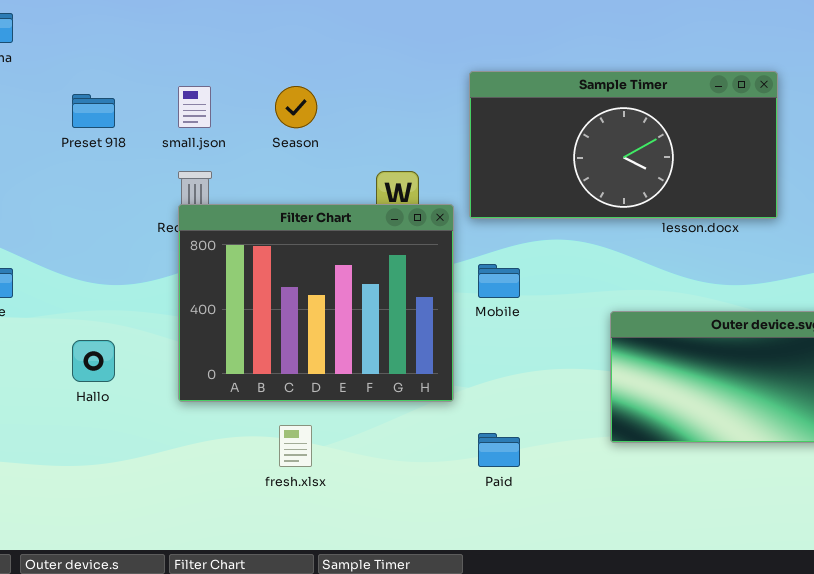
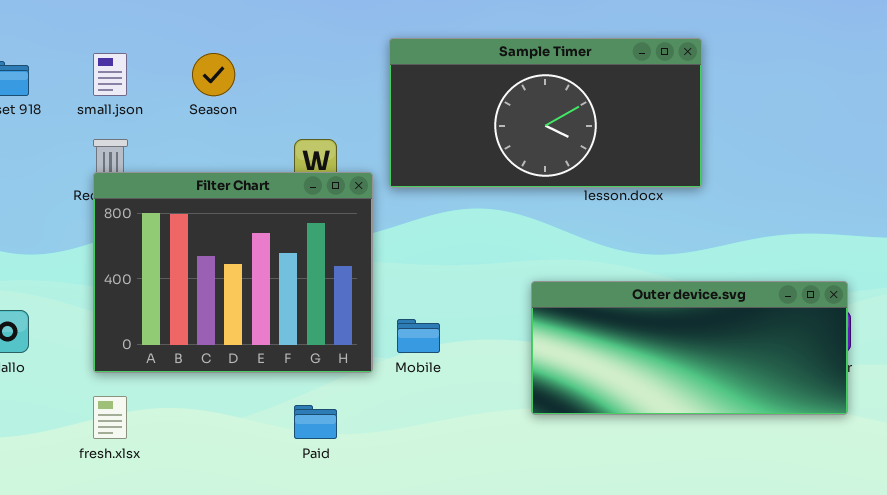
Mobile: [478,264,520,298] -> [397,319,440,353], moved
fresh.xlsx: [279,425,312,467] -> [93,396,127,439], moved
Paid: [478,433,520,467] -> [294,405,337,439], moved

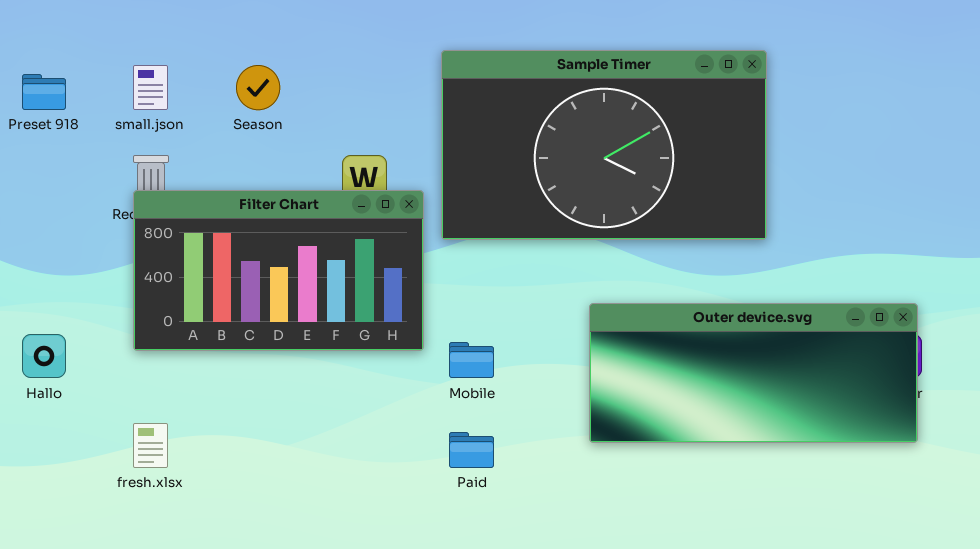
Sample Timer: [389,38,702,188] -> [441,50,767,240], resized
Filter Chart: [93,172,373,373] -> [133,190,424,351], resized
Paid: [294,405,337,439] -> [449,432,494,468], moved

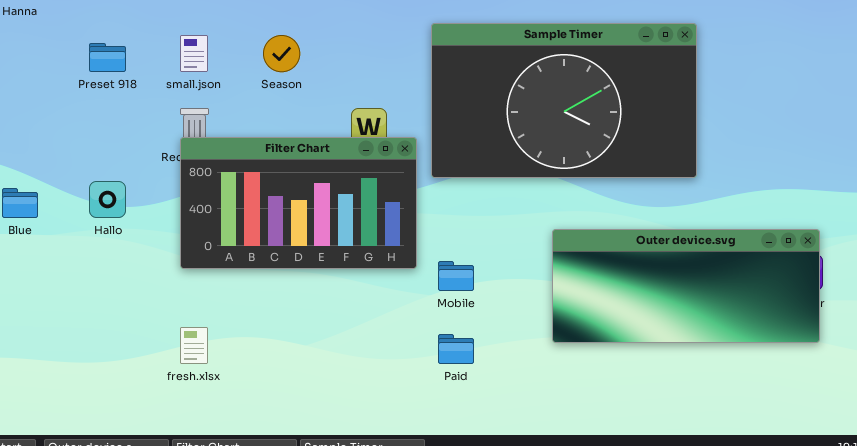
Hallo: [22,334,66,378] -> [89,181,126,218], moved

